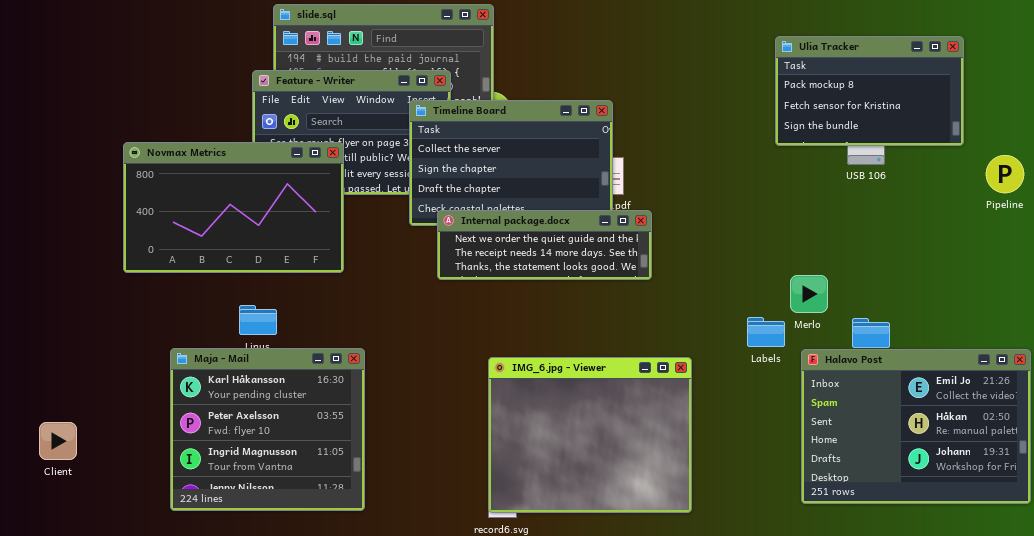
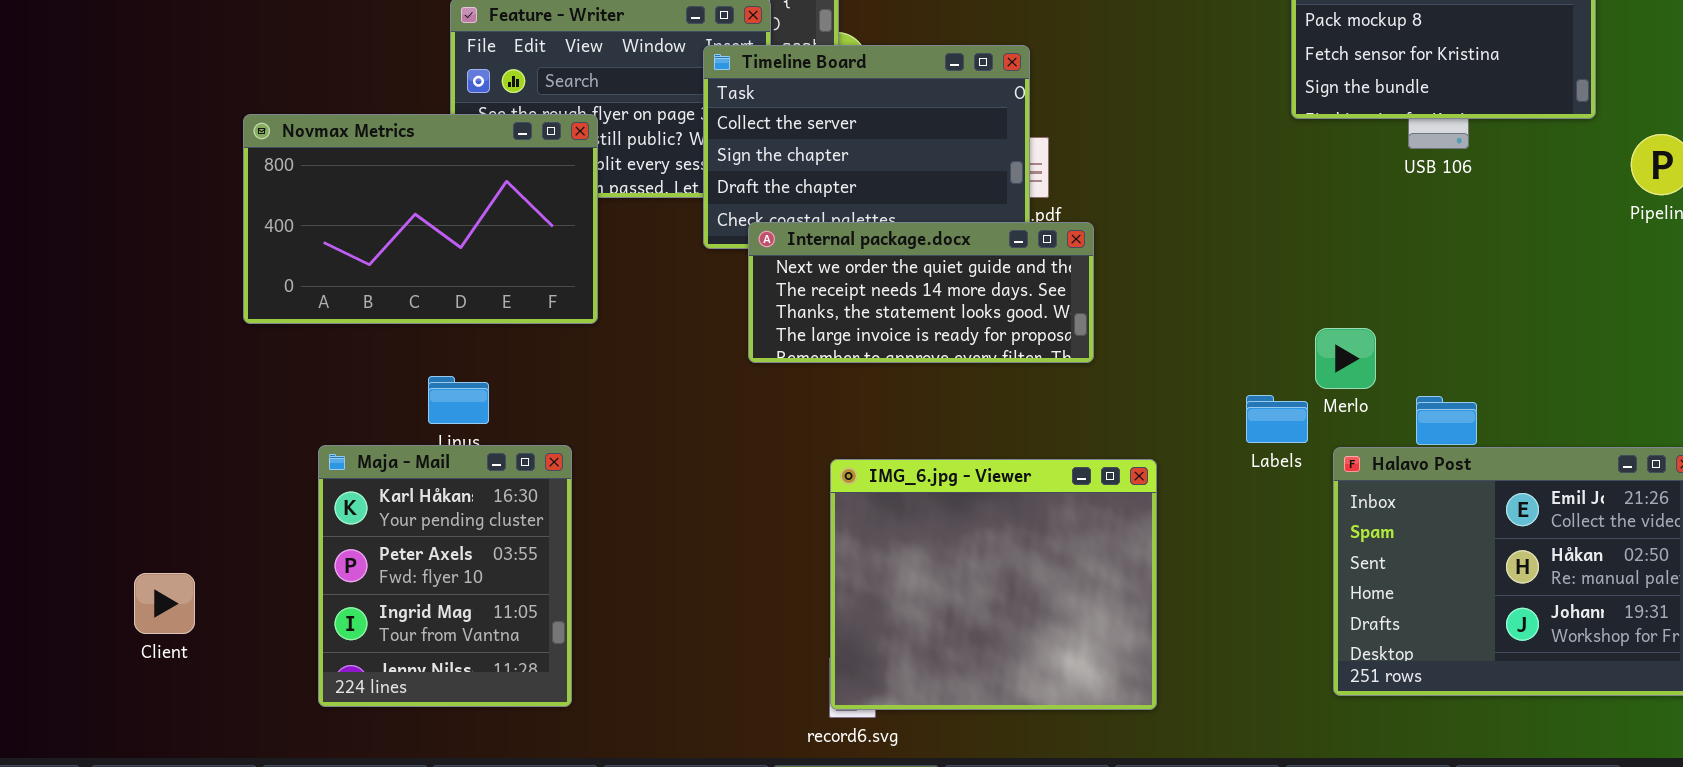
Internal package.docx: [437,210,652,280] -> [748,222,1094,363], resized
Maja - Mail: [170,348,365,511] -> [318,445,572,707], resized
Client: [39,422,77,460] -> [134,573,195,634], moved

